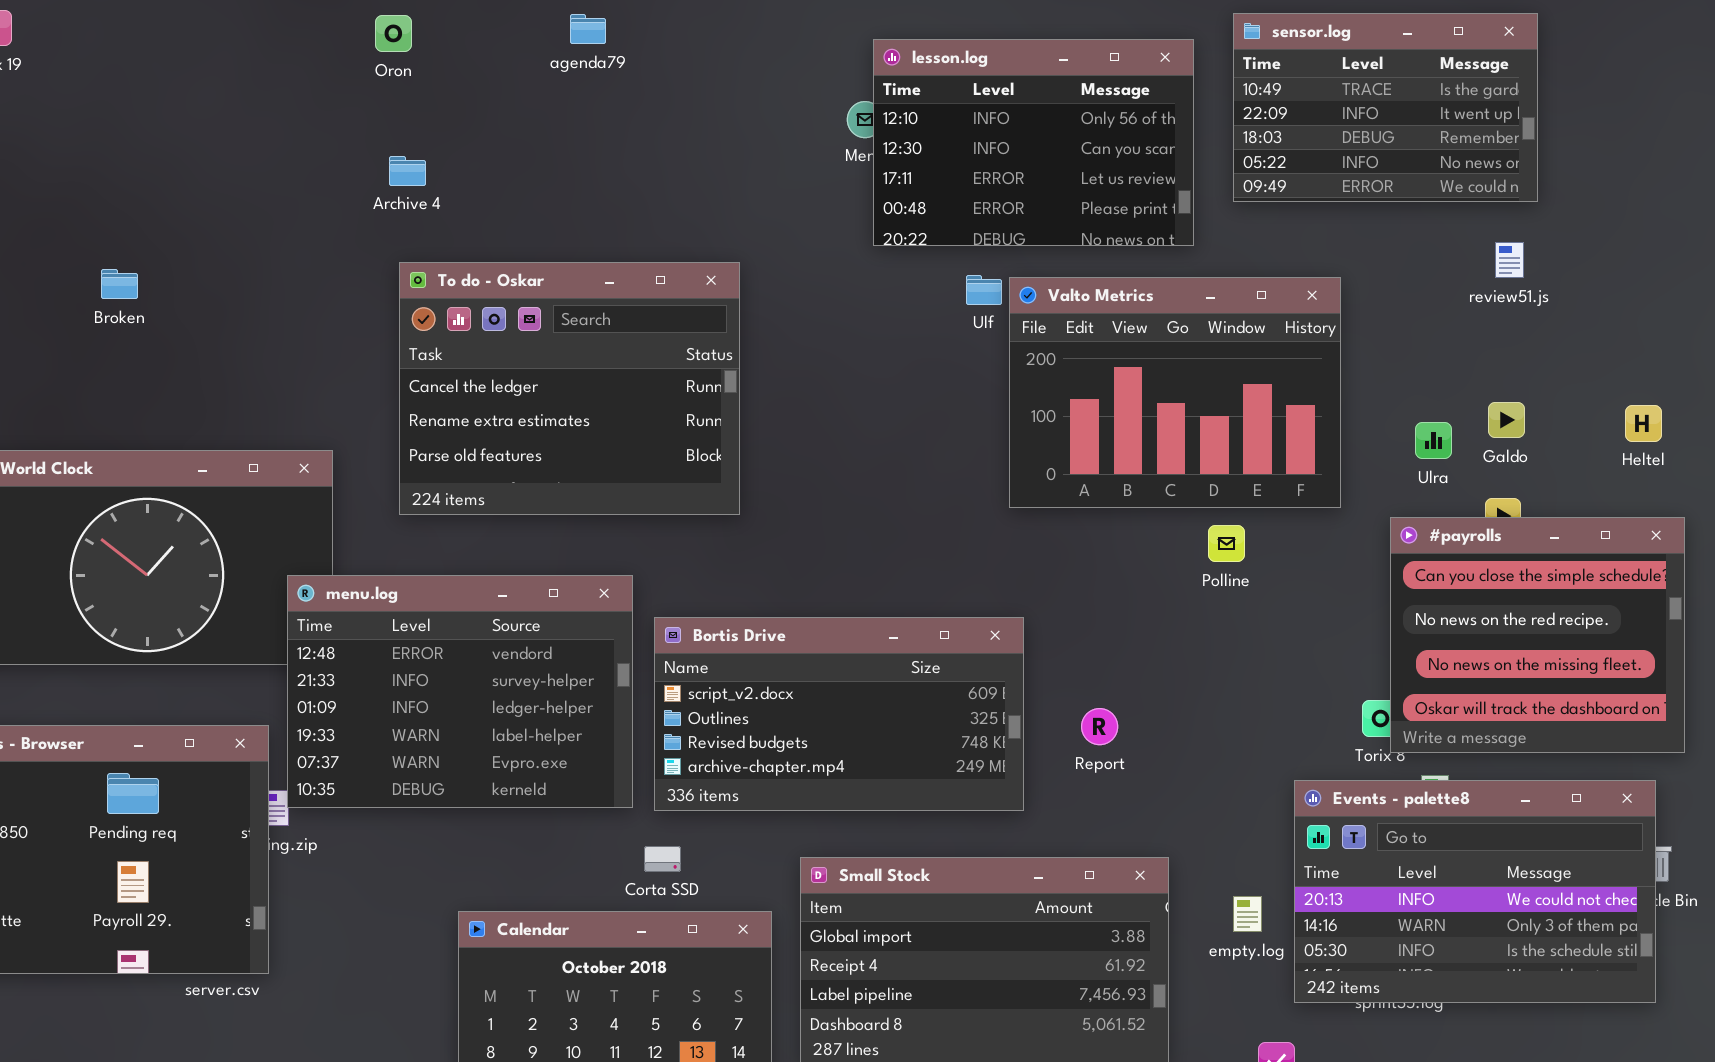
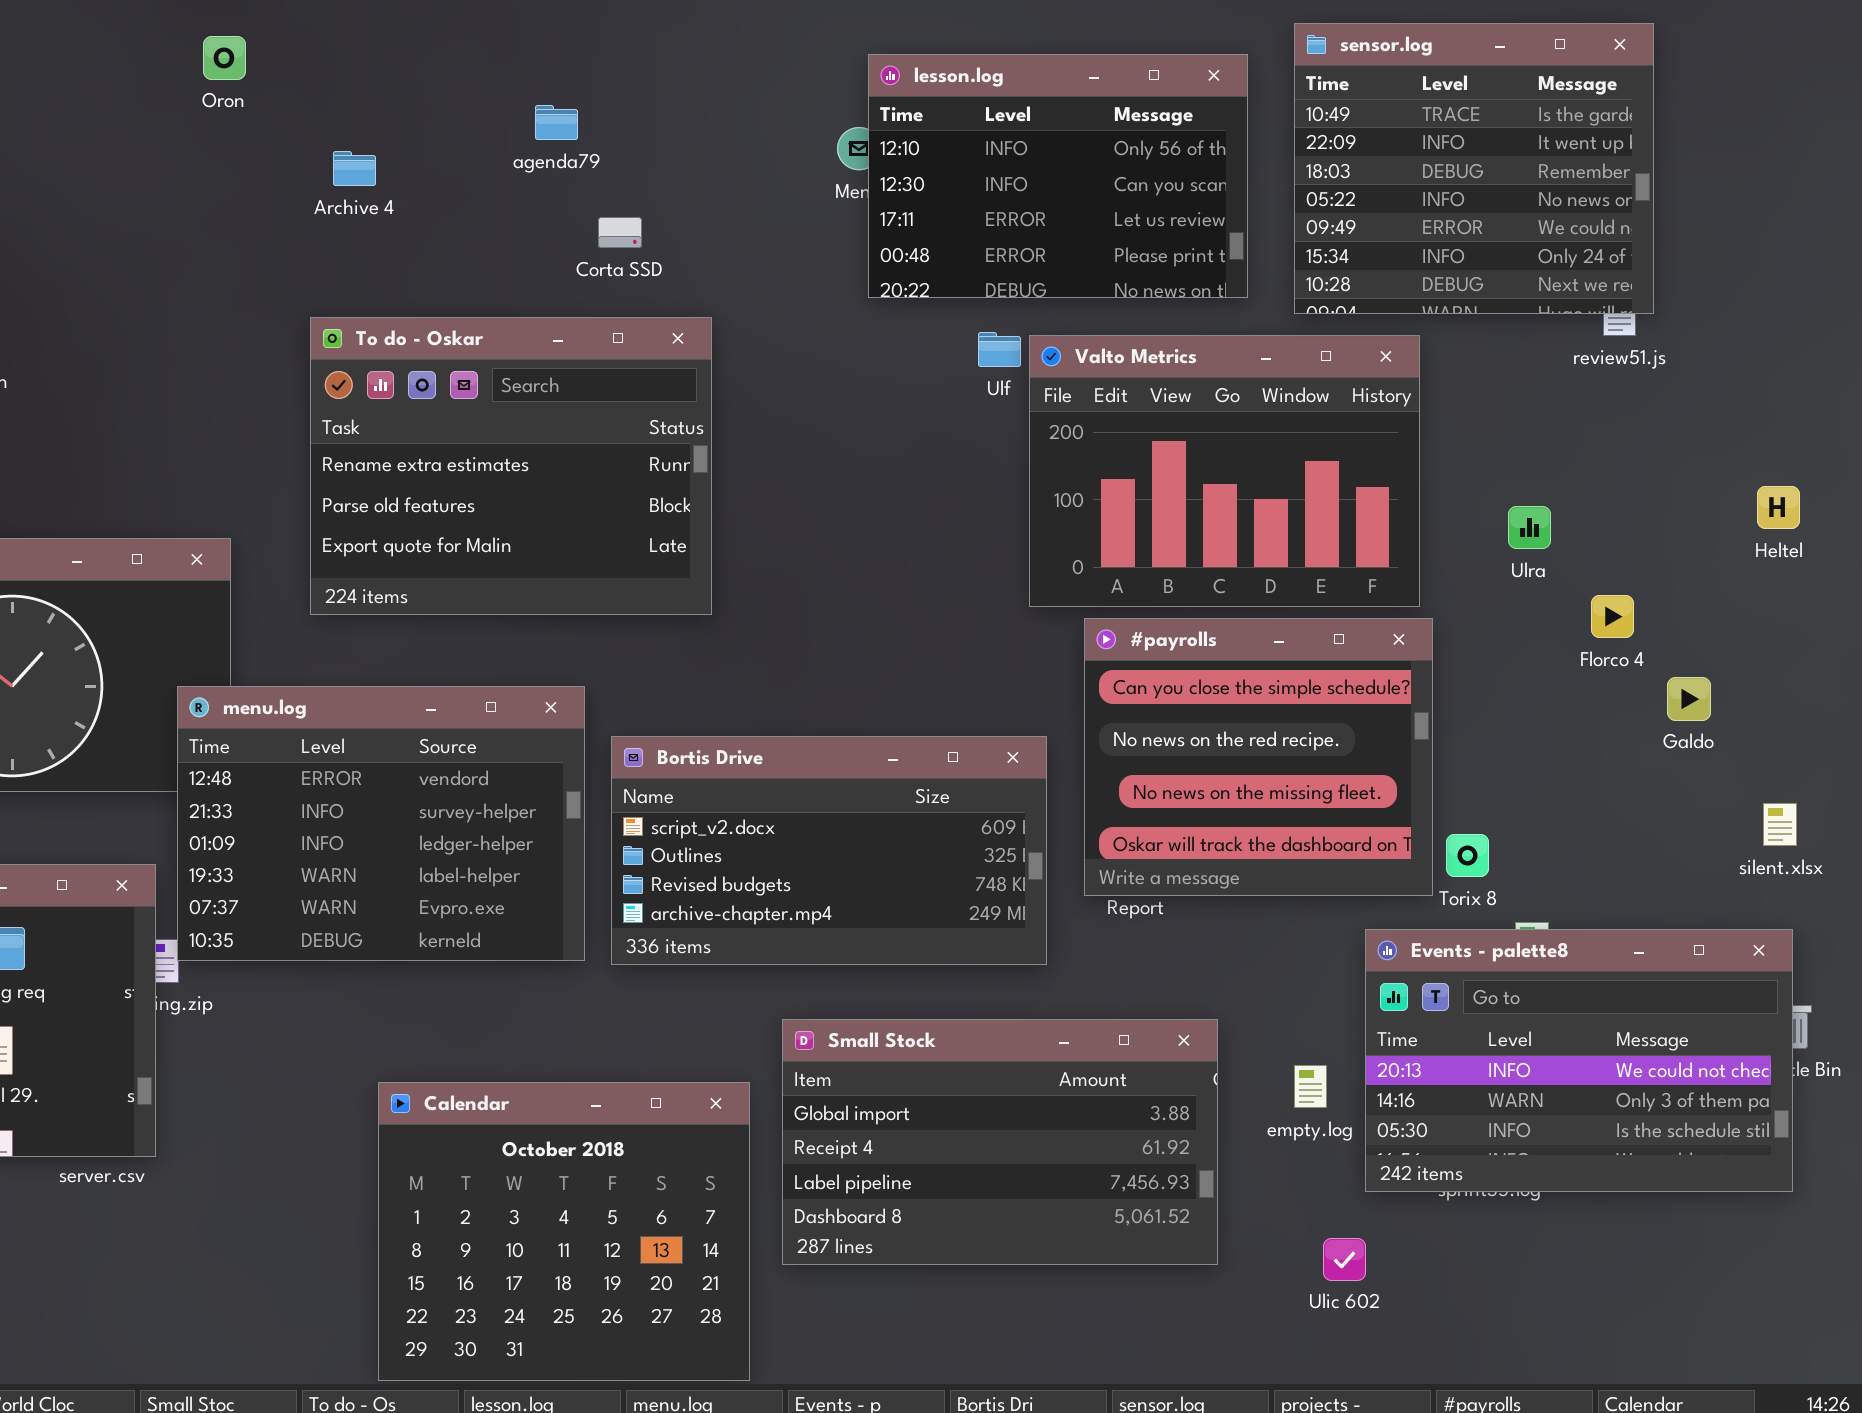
sensor.log: [1233,13,1538,202] -> [1294,23,1654,314], resized
agenda79: [570,14,606,44] -> [535,105,578,140], moved
Oron: [375,15,412,52] -> [203,36,246,80], moved
Archive 4: [389,156,426,186] -> [333,151,376,186], moved
To do - Oskar: [399,262,740,515] -> [310,317,712,615], scrolled down 1 row
Galdo: [1488,402,1525,438] -> [1667,677,1711,721], moved
#payrolls: [1390,517,1685,753] -> [1084,618,1433,896], moved
Corta SSD: [644,846,681,872] -> [598,217,642,248], moved

